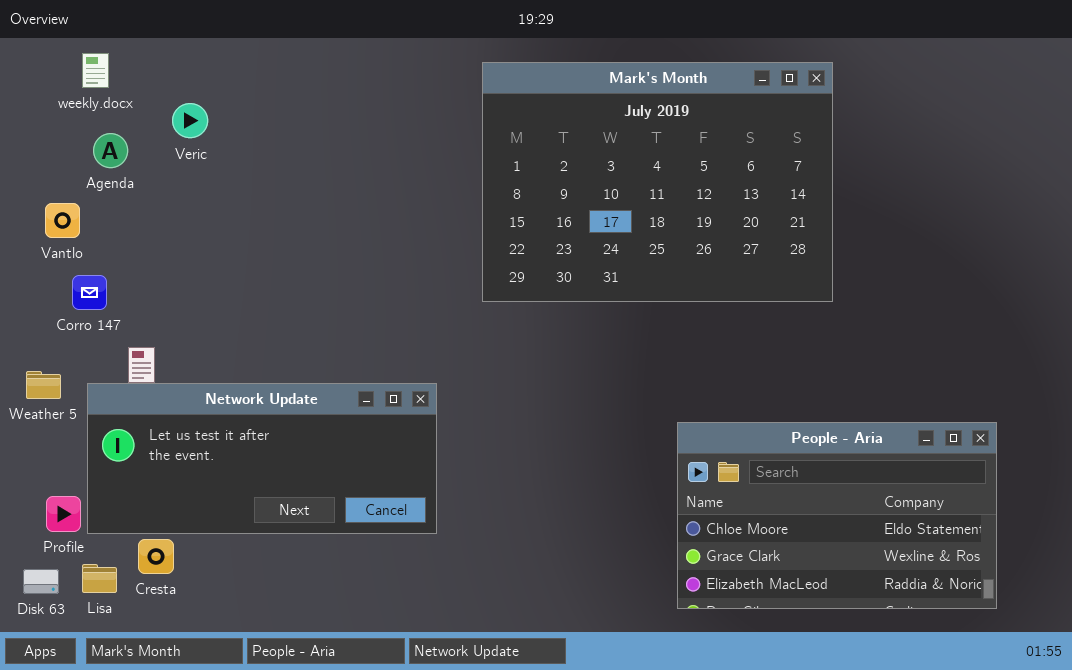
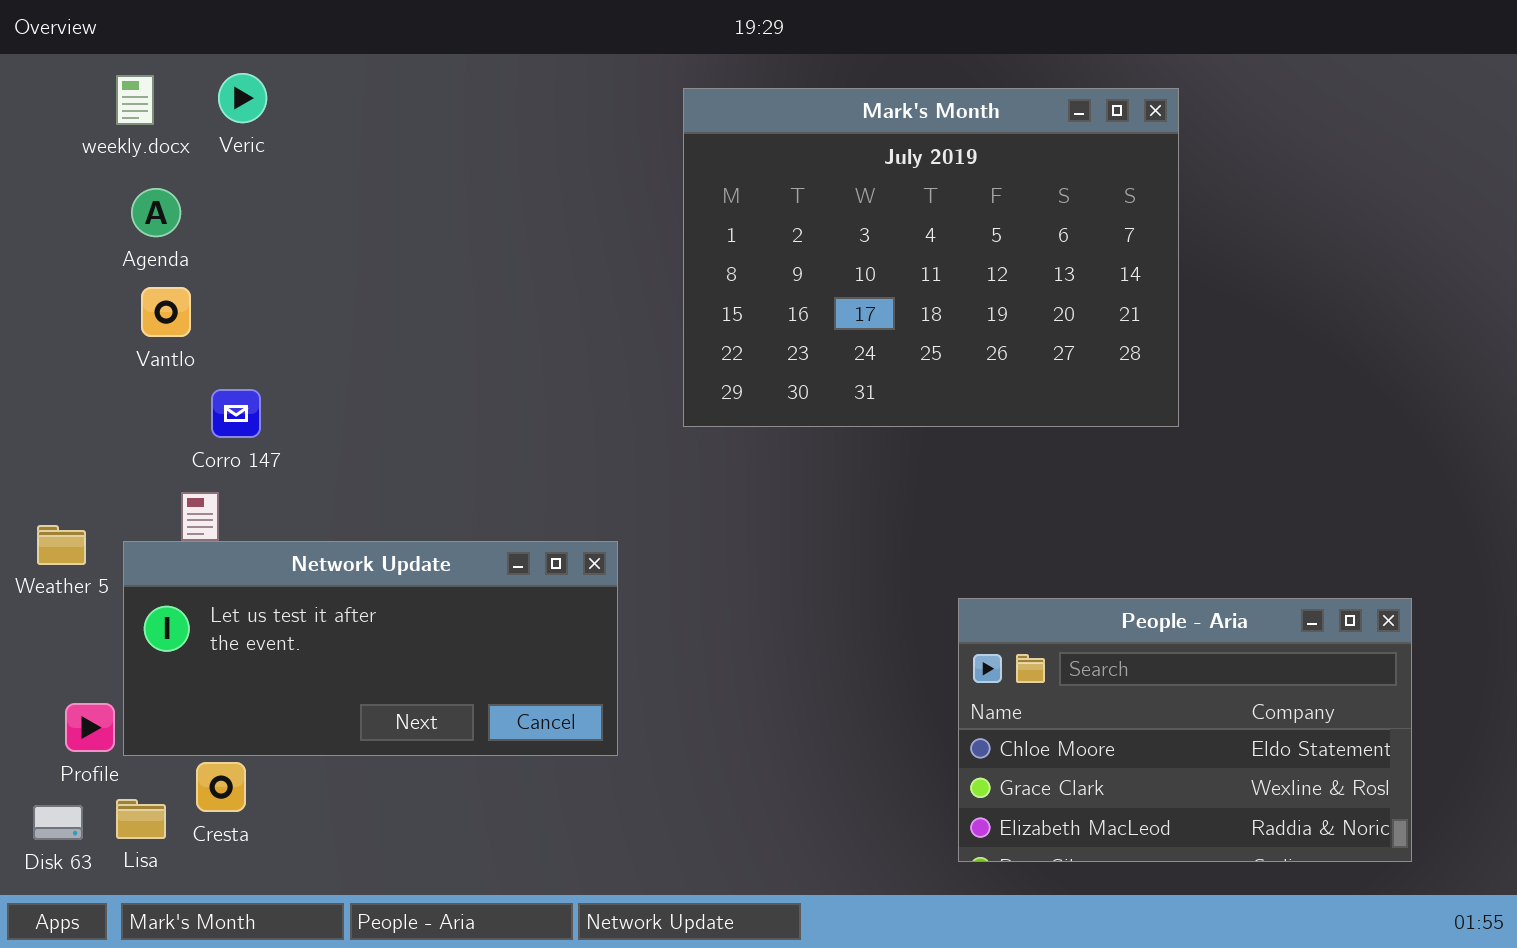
Veric: [172,103,208,138] -> [218,73,267,123], moved
Vantlo: [45,203,80,238] -> [141,287,191,337], moved
Corro 147: [72,275,107,310] -> [211,389,261,438], moved

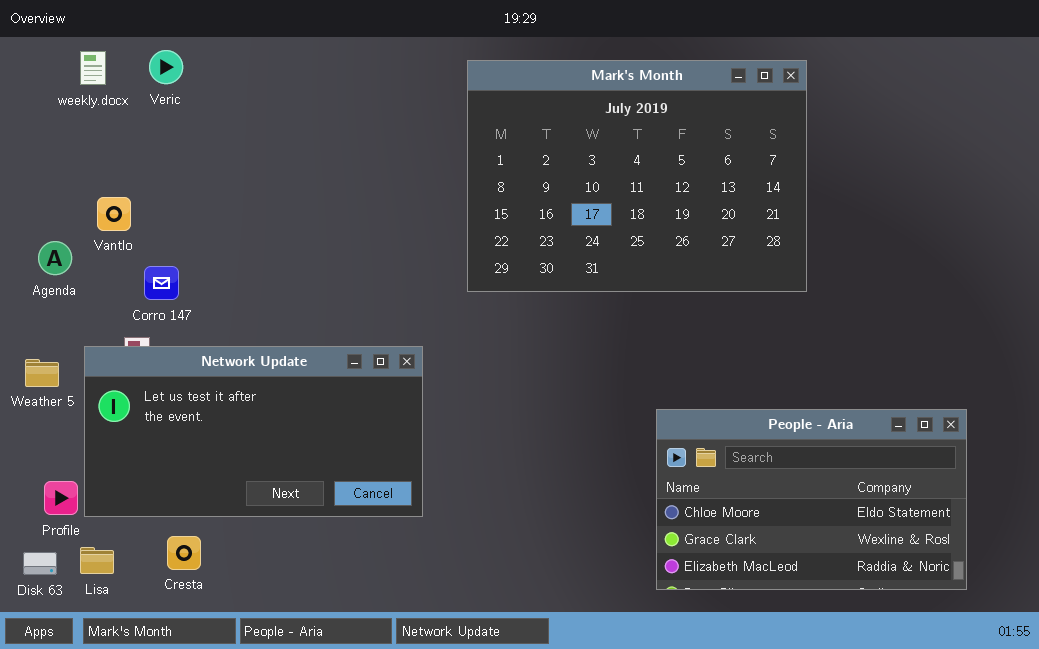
Agenda: [131,188,181,237] -> [38,241,72,275], moved
Network Update: [123,541,618,756] -> [84,346,423,517], resized
Cresta: [196,762,246,812] -> [167,536,201,570], moved

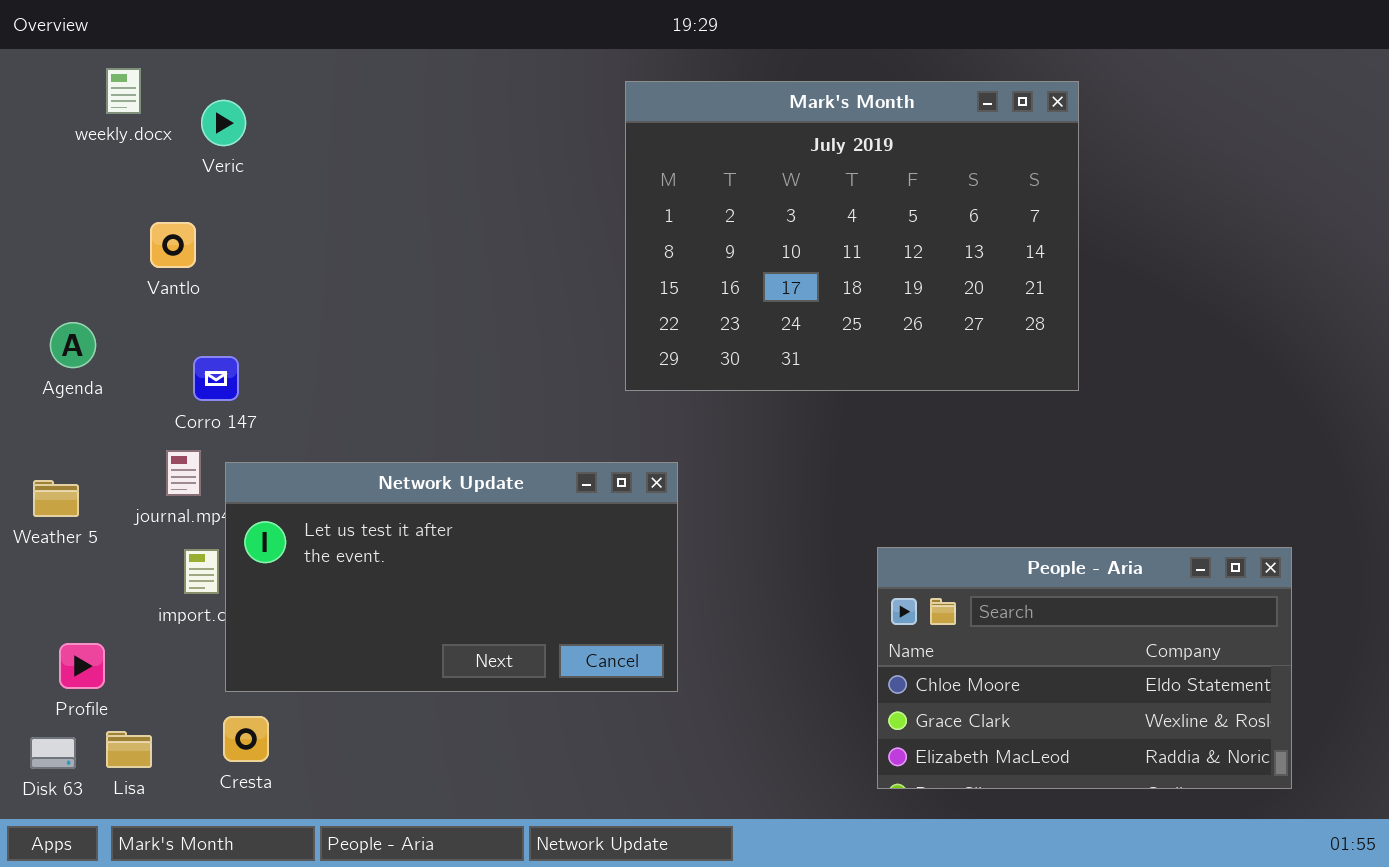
Veric: [149,50,183,84] -> [201,100,246,146], moved
Vantlo: [97,197,131,231] -> [150,222,196,268], moved
Network Update: [84,346,423,517] -> [225,462,678,692], moved

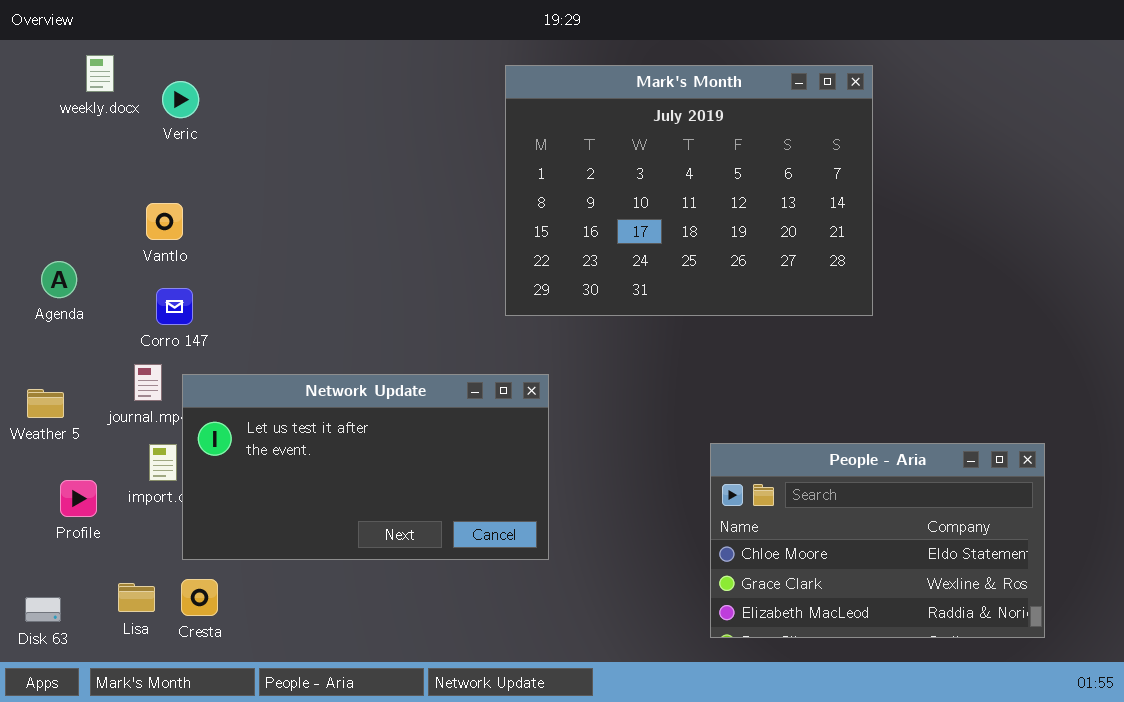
Vantlo: [150,222,196,268] -> [146,203,183,240], moved
Profile: [59,643,105,689] -> [60,480,97,517], moved
Lisa: [106,731,152,768] -> [118,583,155,612], moved

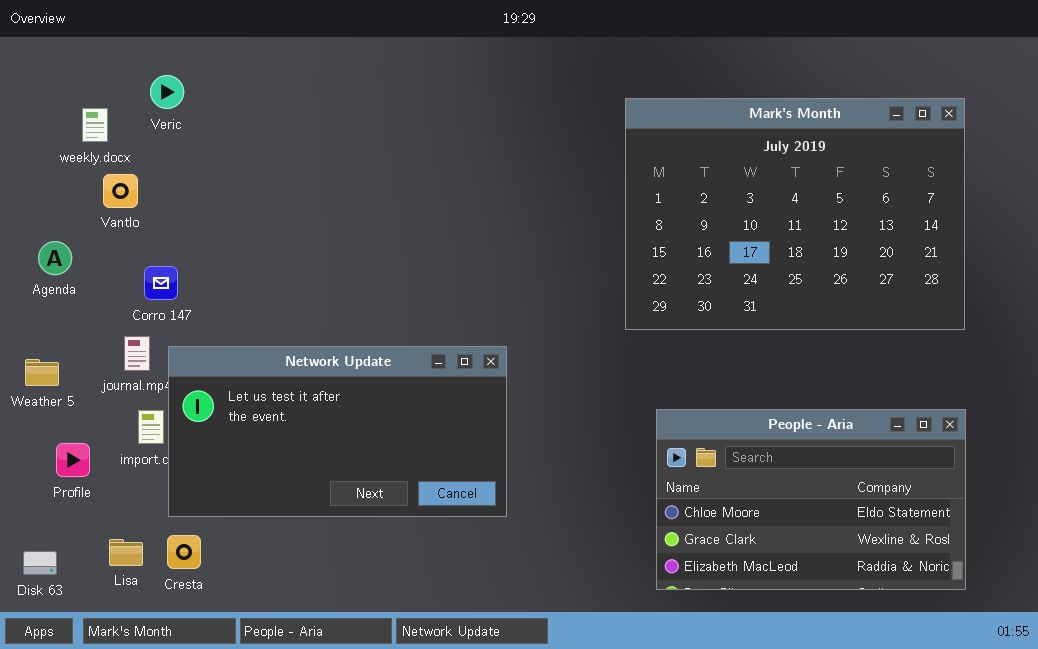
weekly.docx: [86,55,114,92] -> [82,108,108,142], moved
Mark's Month: [505,65,873,316] -> [625,98,965,330], moved
Vantlo: [146,203,183,240] -> [103,174,138,208], moved

